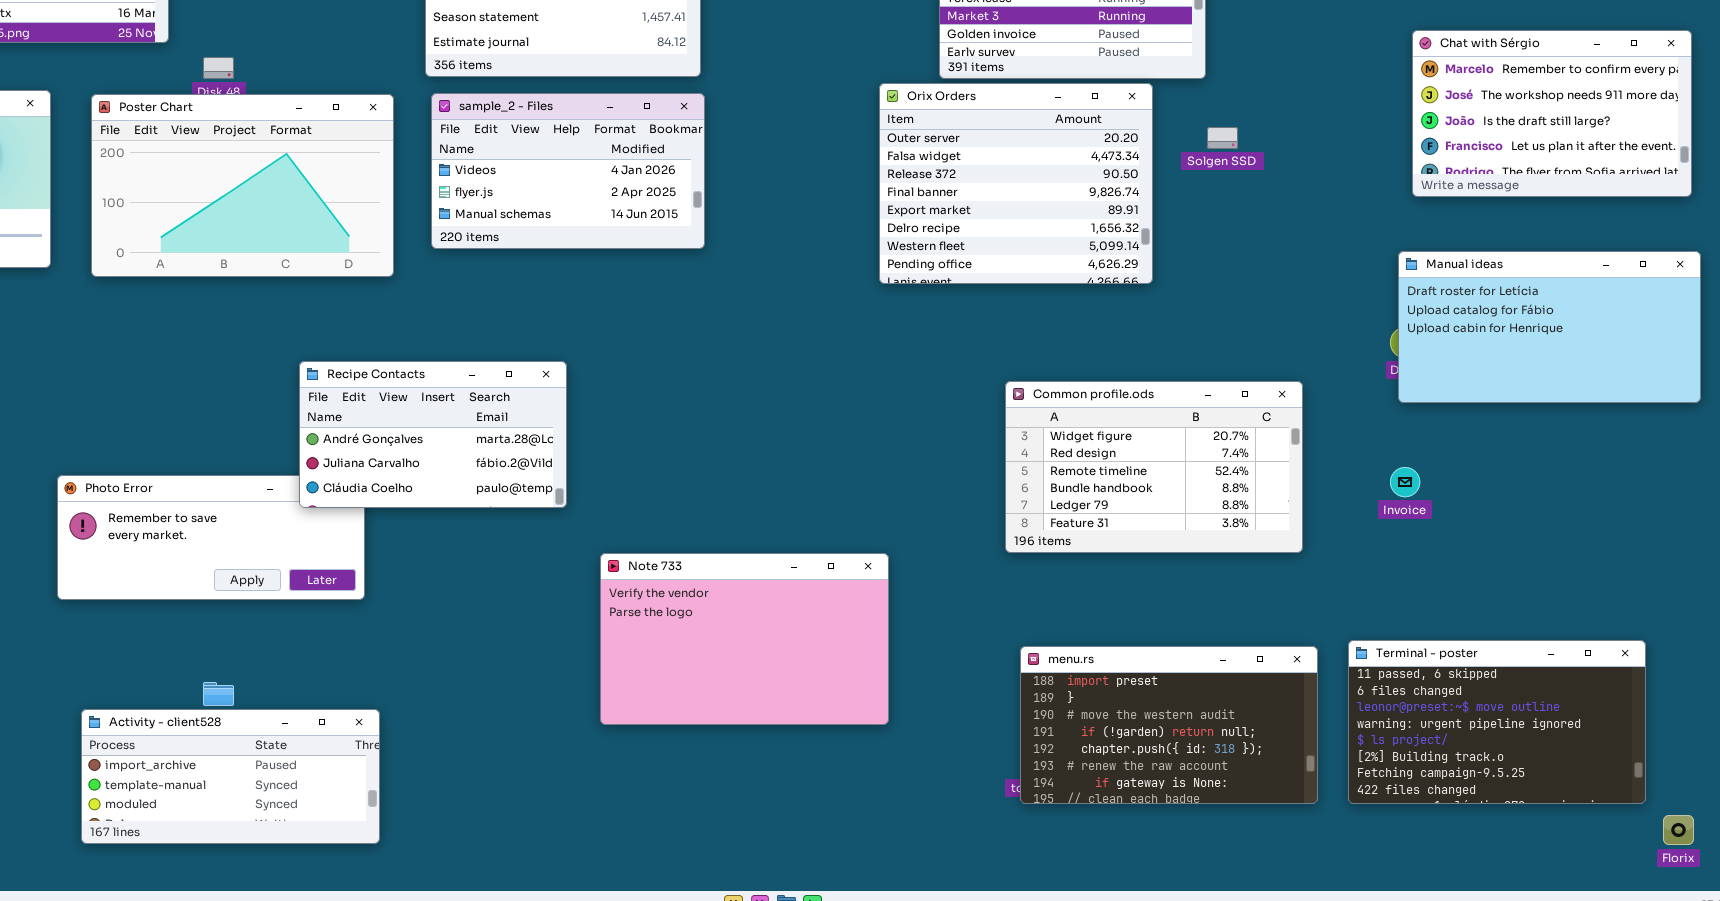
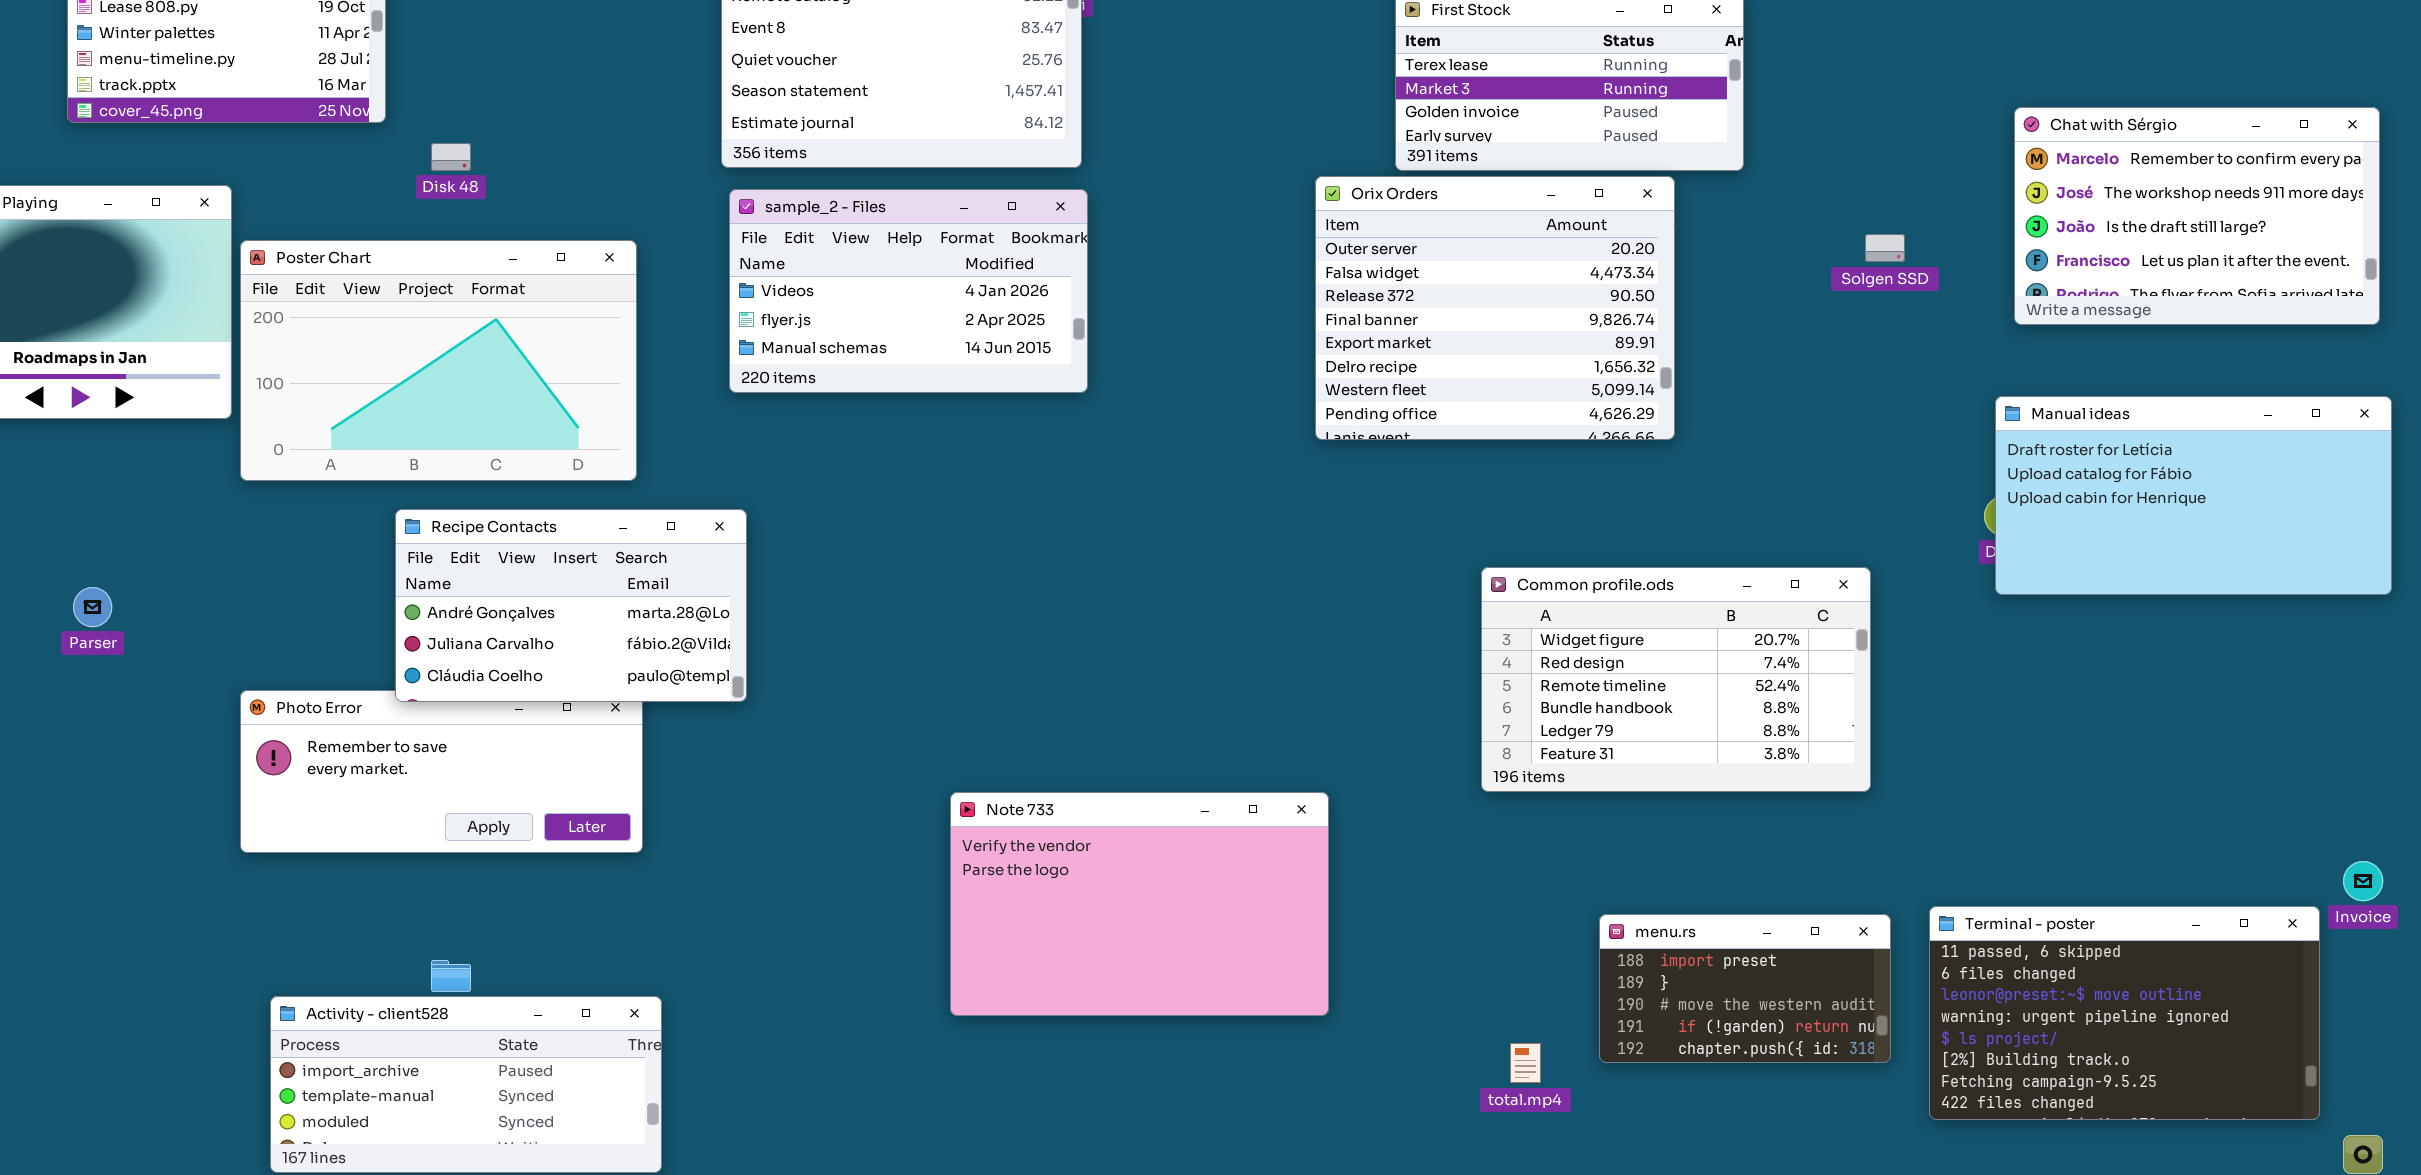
Poster Chart: [91,94,394,277] -> [240,240,637,481], moved
Solgen SSD: [1207,127,1238,149] -> [1865,234,1905,262], moved
Recipe Contacts: [299,361,567,508] -> [395,509,747,702], moved
Invoice: [1390,467,1420,497] -> [2343,861,2383,901], moved
menu.rs: [1020,646,1318,804] -> [1599,914,1891,1063], resized

